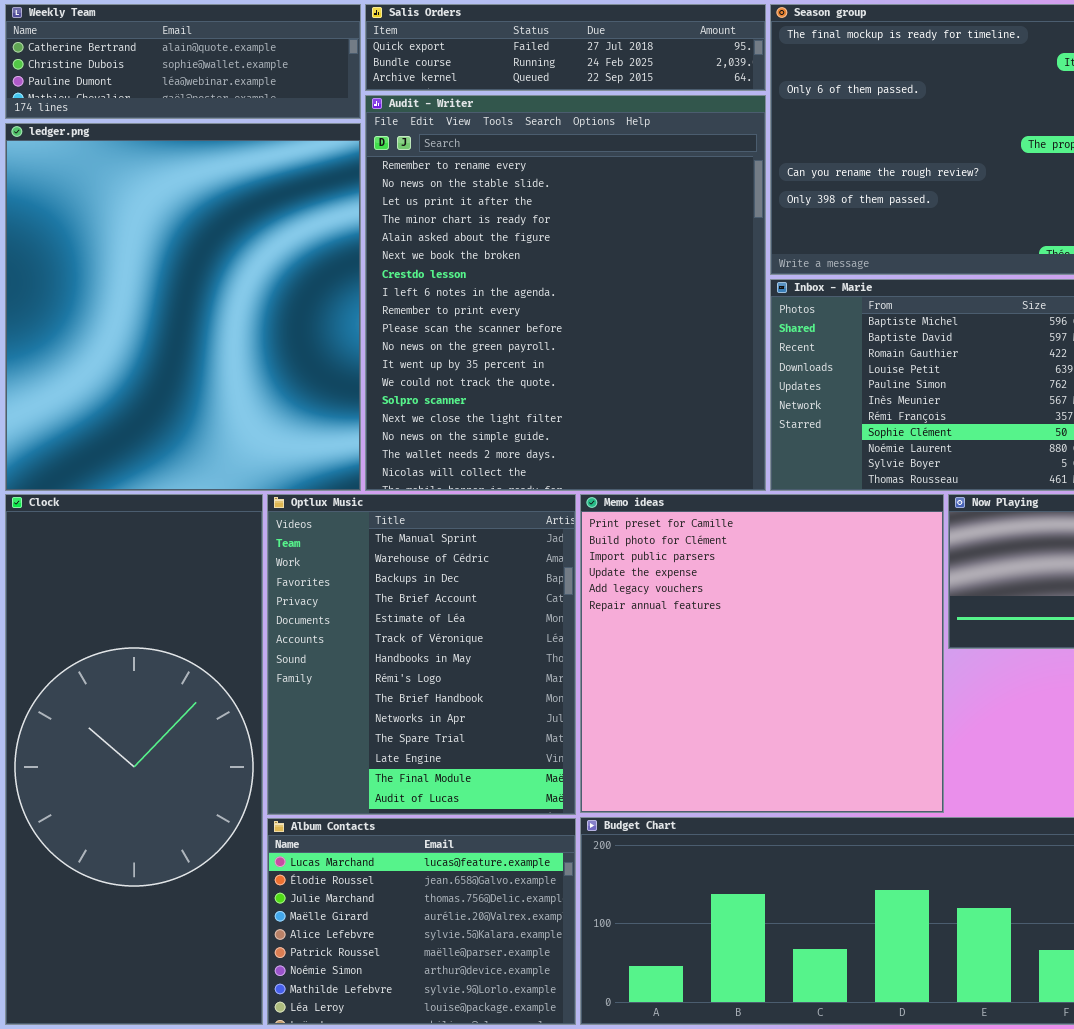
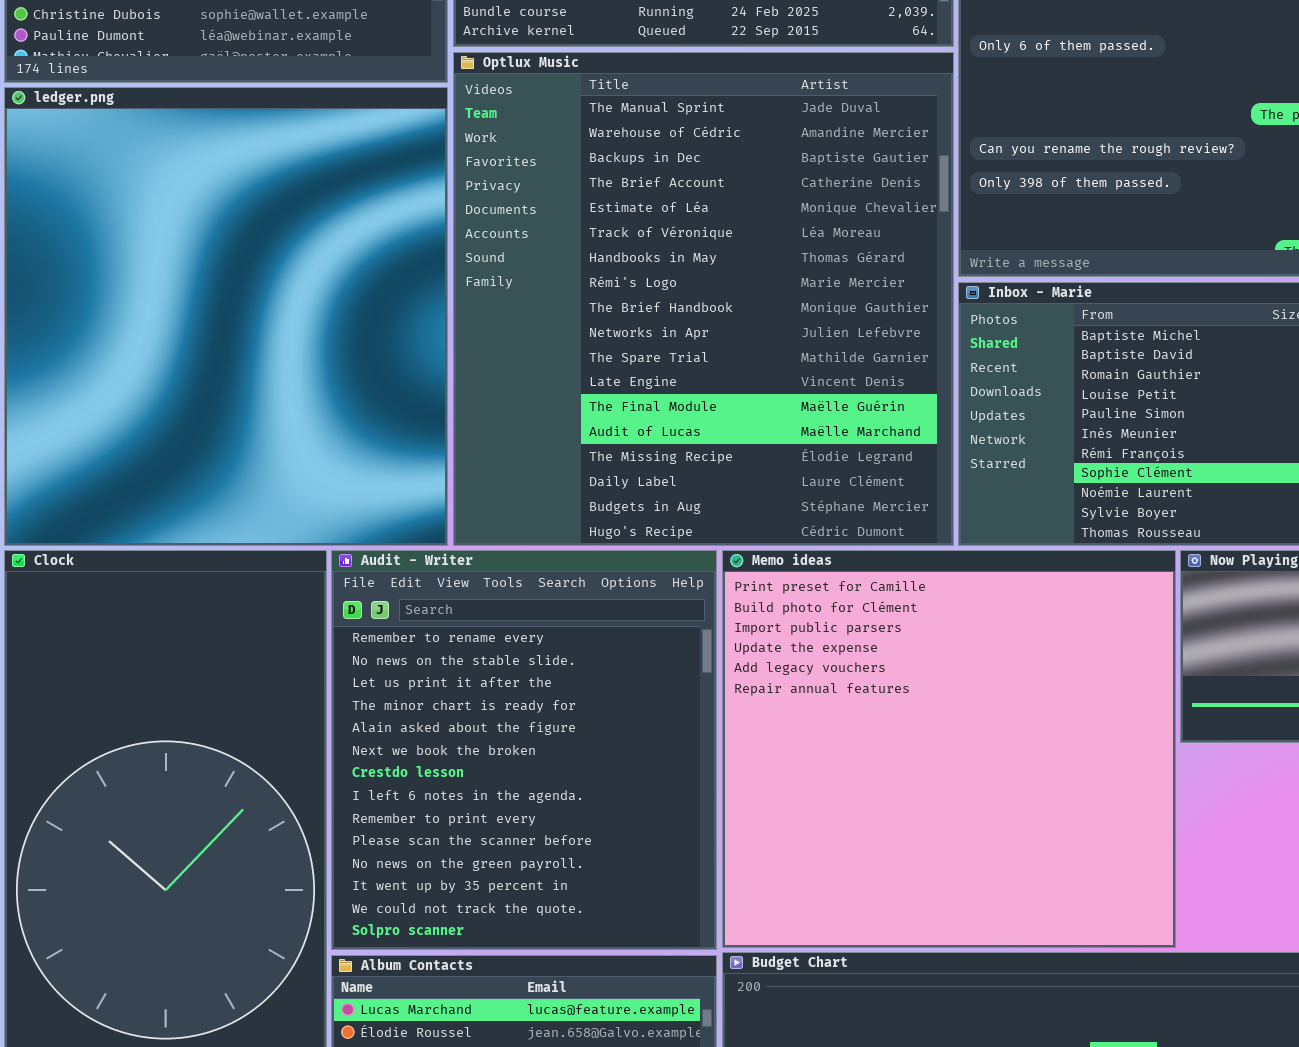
Audit - Writer: [365,95,766,491] -> [331,550,717,950], moved, resized
Optlux Music: [267,494,576,815] -> [453,52,954,546], moved, resized

